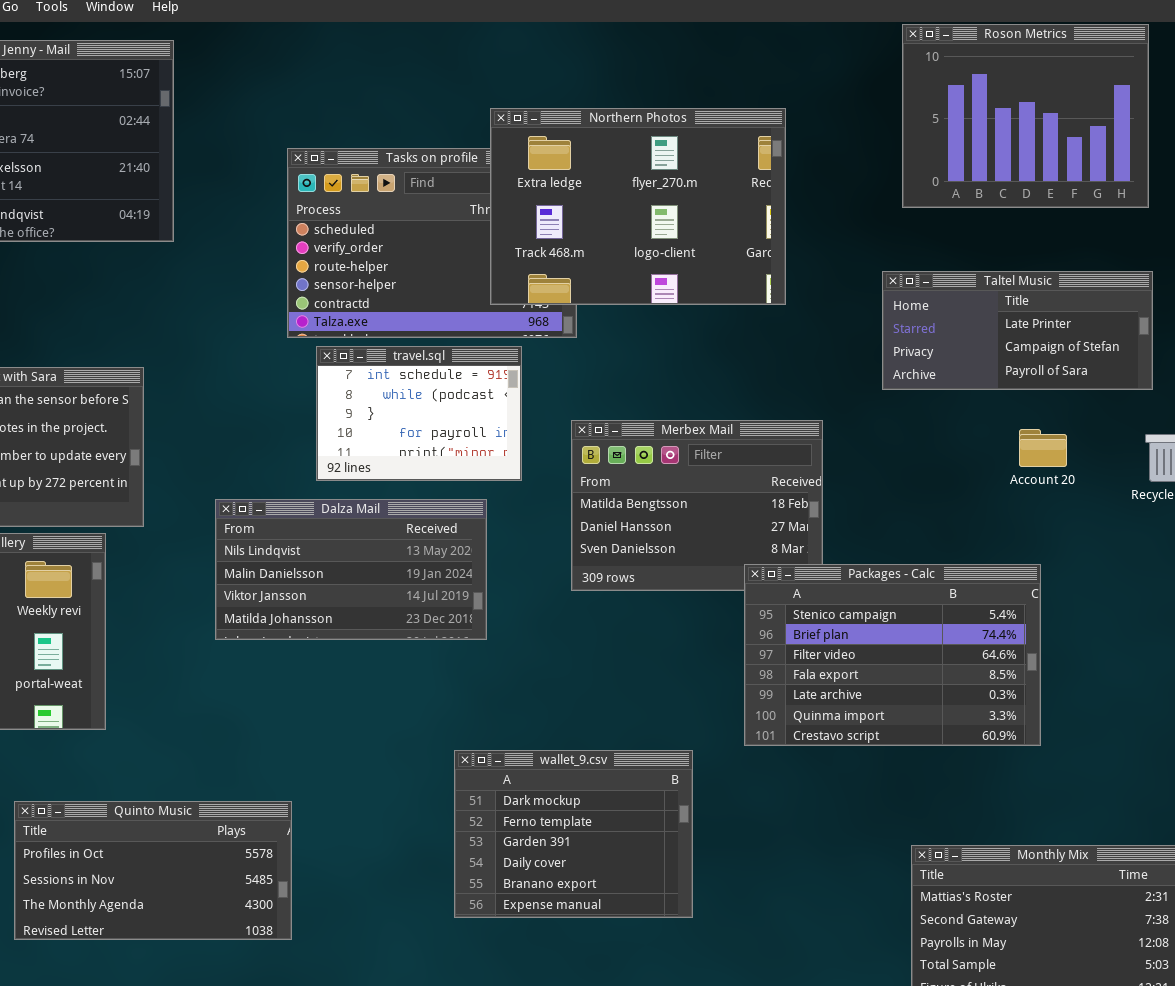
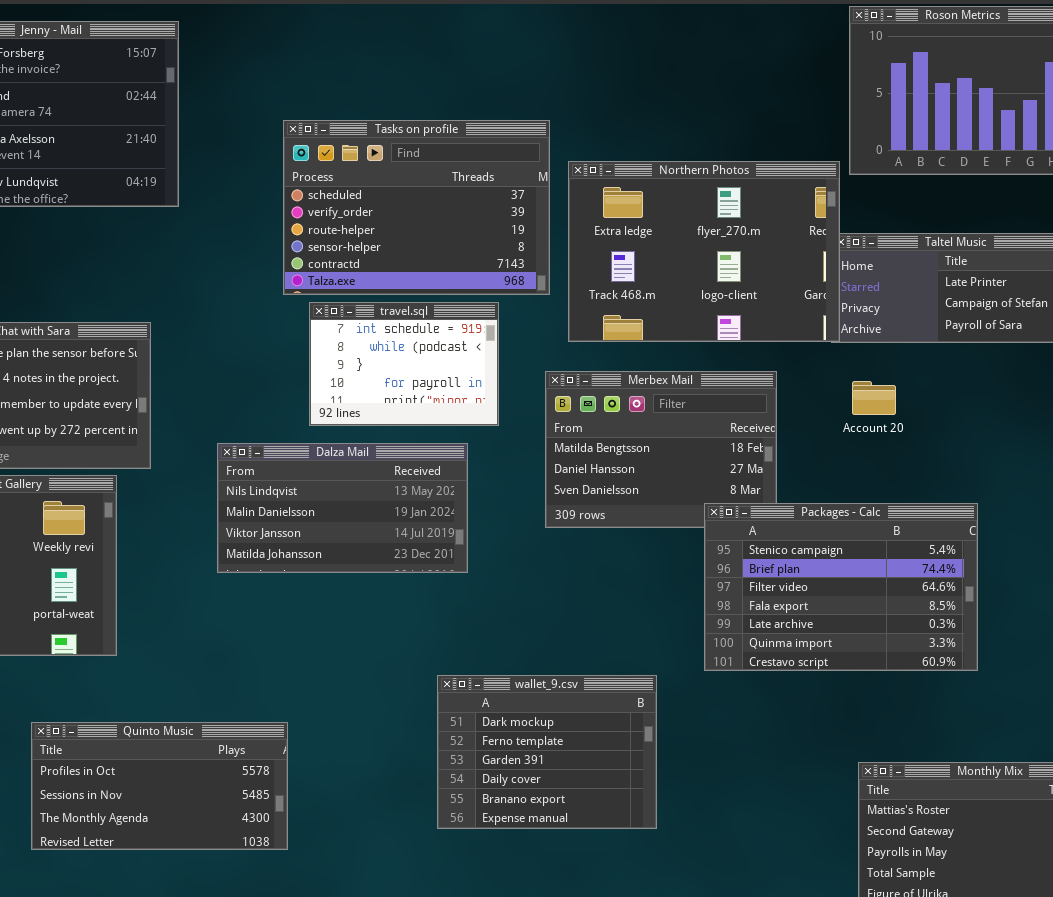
Northern Photos: [490,108,786,305] -> [568,161,840,342], moved
Account 20: [1019,429,1067,467] -> [852,381,896,415], moved

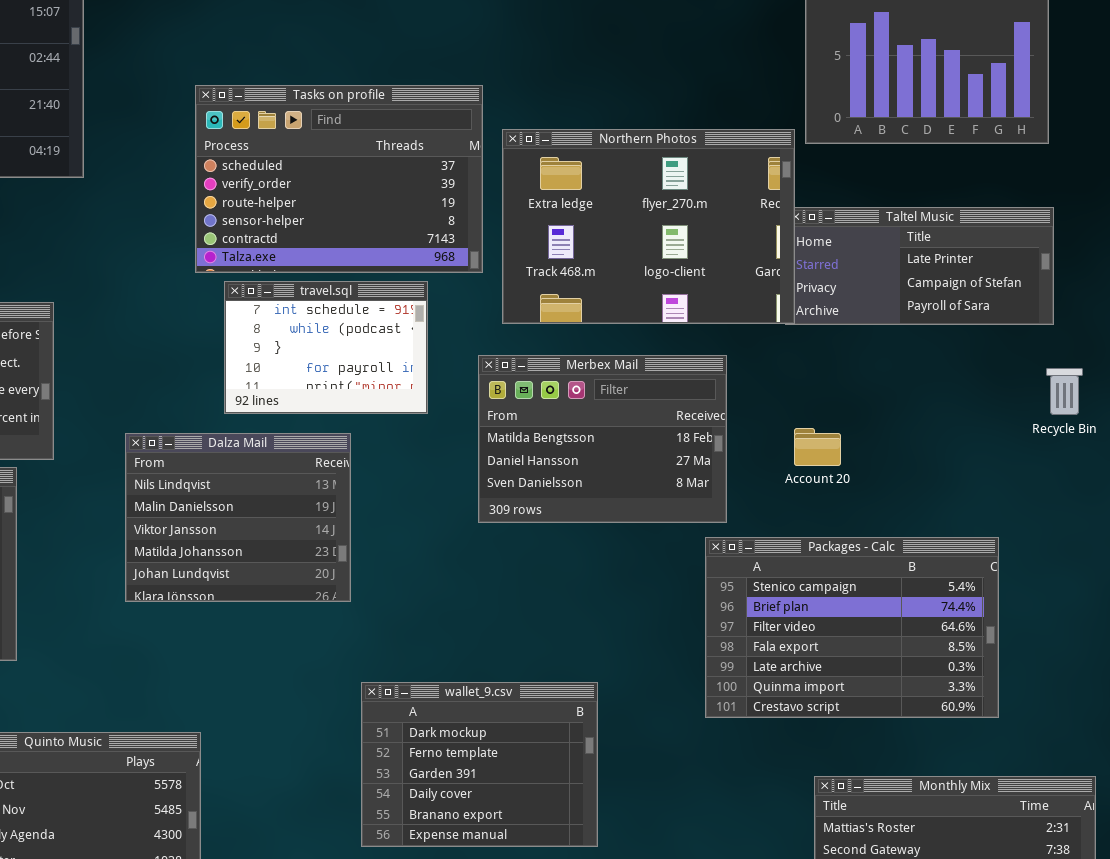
Account 20: [852,381,896,415] -> [794,428,841,466], moved
Dalza Mail: [217,443,468,573] -> [125,433,351,602], resized
Packages - Calc: [704,503,978,671] -> [705,537,999,718], moved

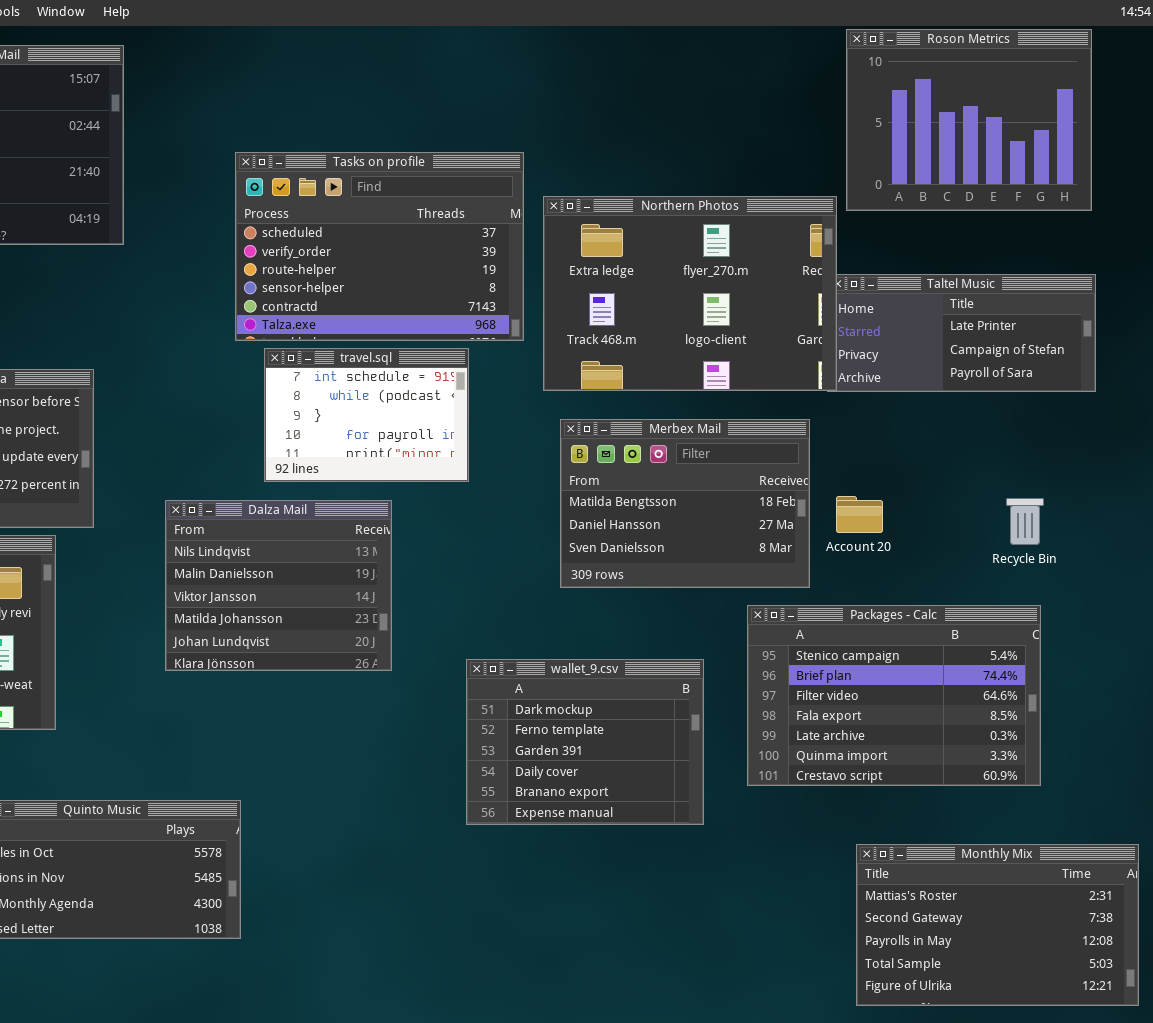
Merbex Mail: [478,355,727,523] -> [560,419,810,588], moved
Recycle Bin: [1046,368,1083,415] -> [1006,498,1044,545], moved
wallet_9.csv: [361,682,598,847] -> [466,659,704,825], moved

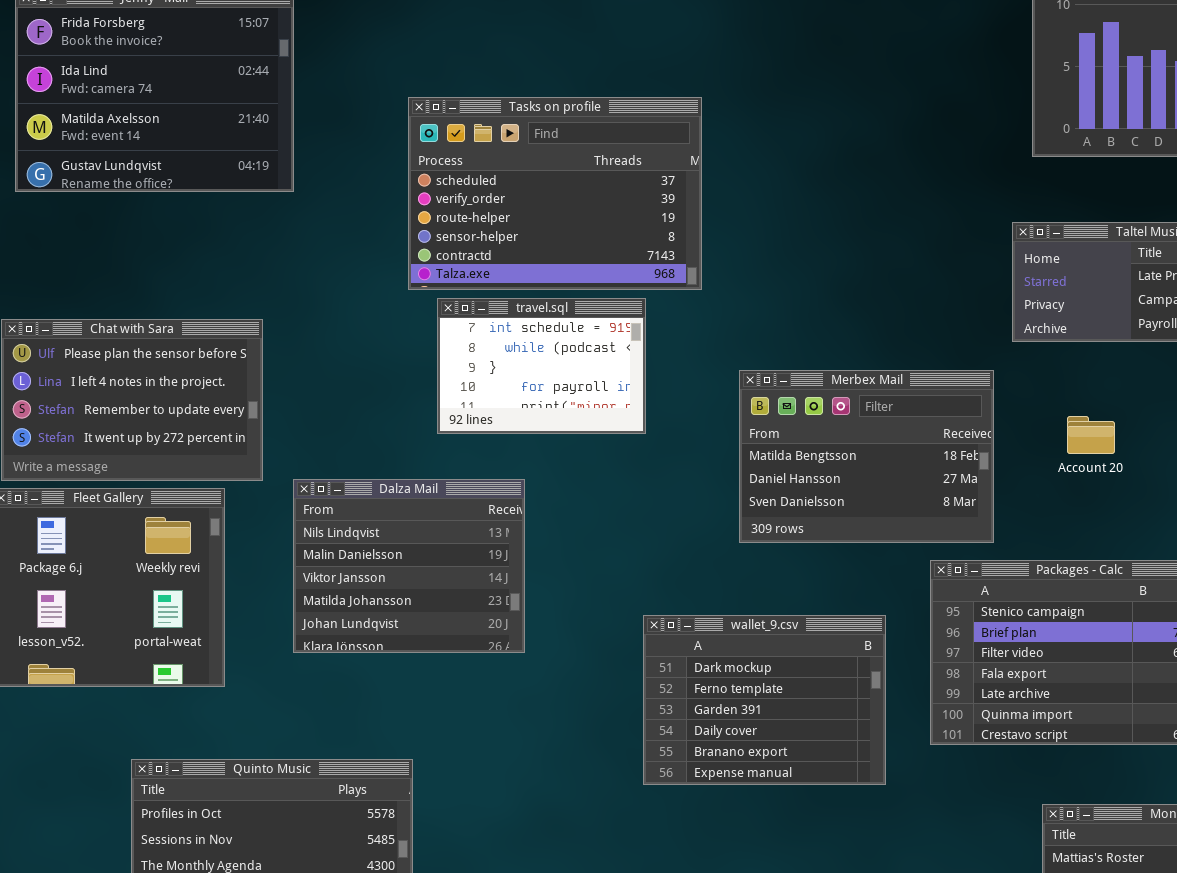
Northern Photos: [543,196,837,391] -> none, closed
Account 20: [836,496,883,533] -> [1067,416,1115,454], moved
Dalza Mail: [165,500,392,671] -> [293,479,525,653], moved

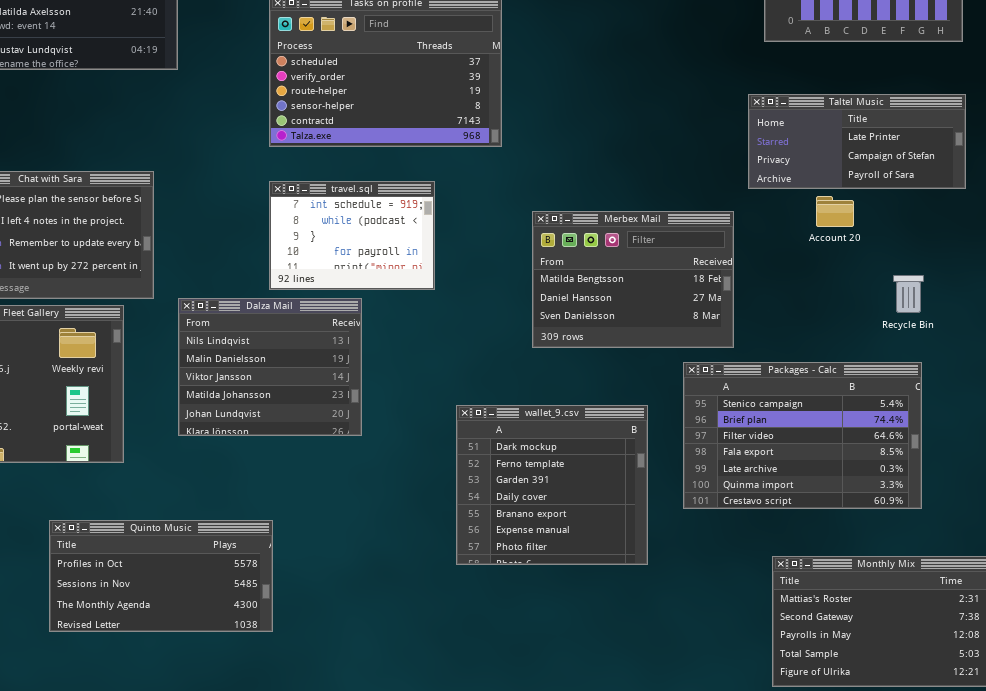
travel.sql: [437,298,646,434] -> [269,181,435,290], moved
Account 20: [1067,416,1115,454] -> [816,196,854,227], moved
wallet_9.csv: [643,615,886,785] -> [456,405,648,565], resized

